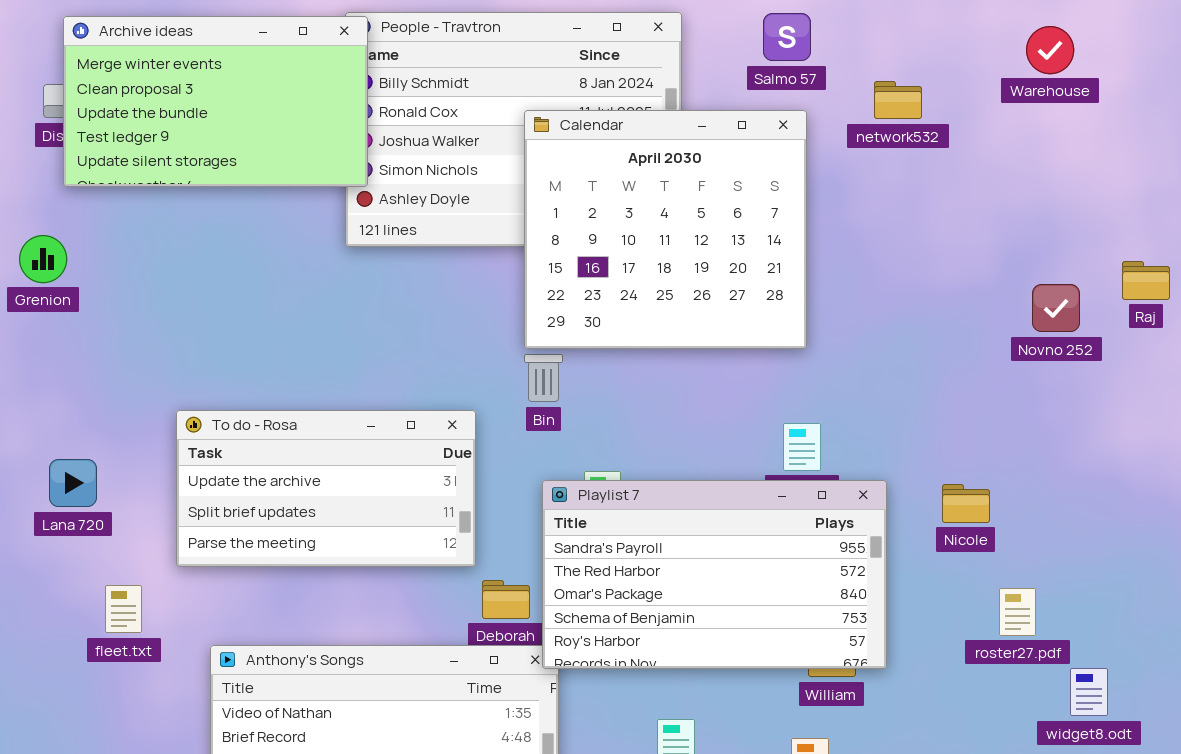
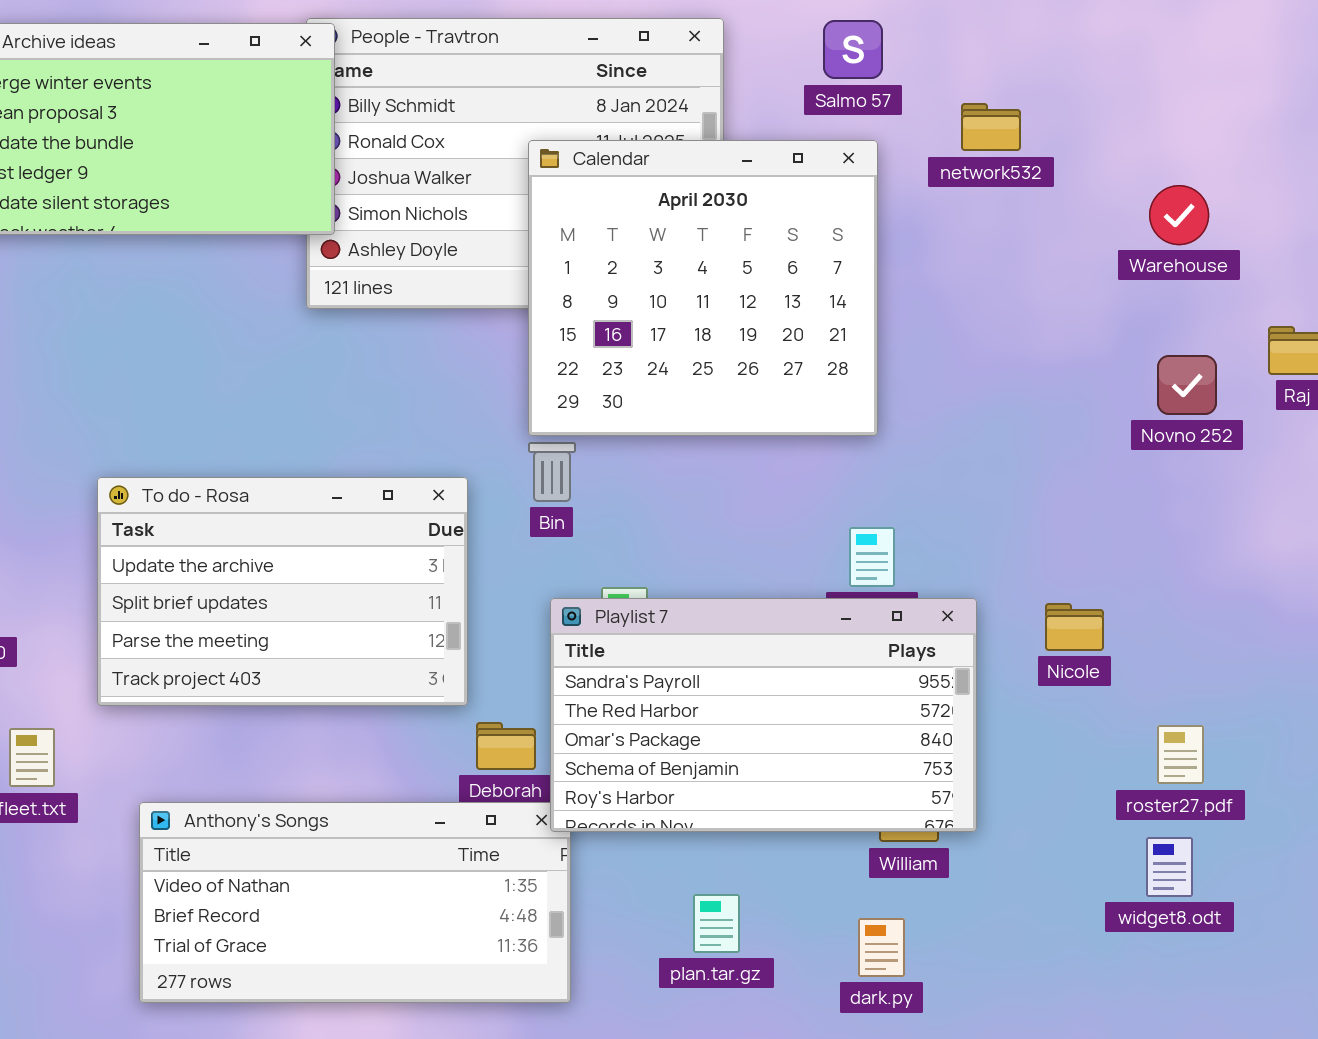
Warehouse: [1026,26,1074,74] -> [1149,185,1209,245], moved
To do - Rosa: [176,410,476,567] -> [97,477,468,706], resized
roster27.pdf: [999,588,1036,636] -> [1157,725,1204,784], moved
widget8.odt: [1070,668,1108,716] -> [1146,837,1193,897], moved

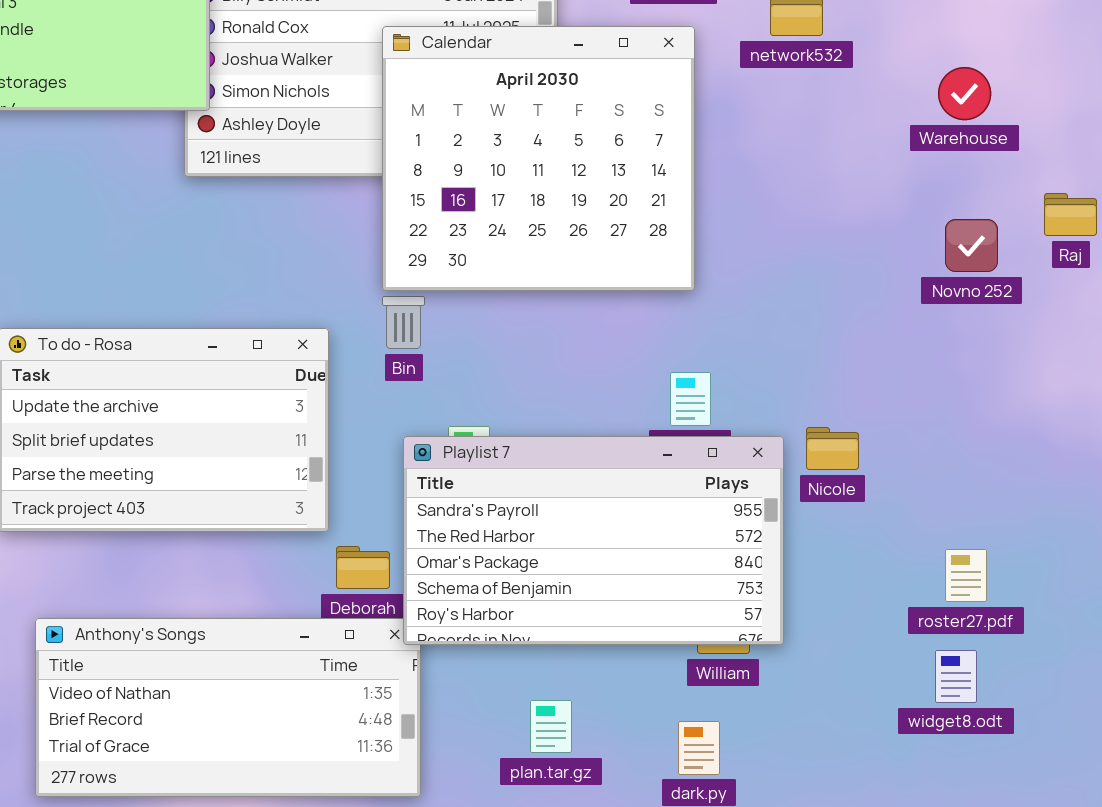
Nicole: [1045,603,1104,651] -> [806,427,859,470], moved

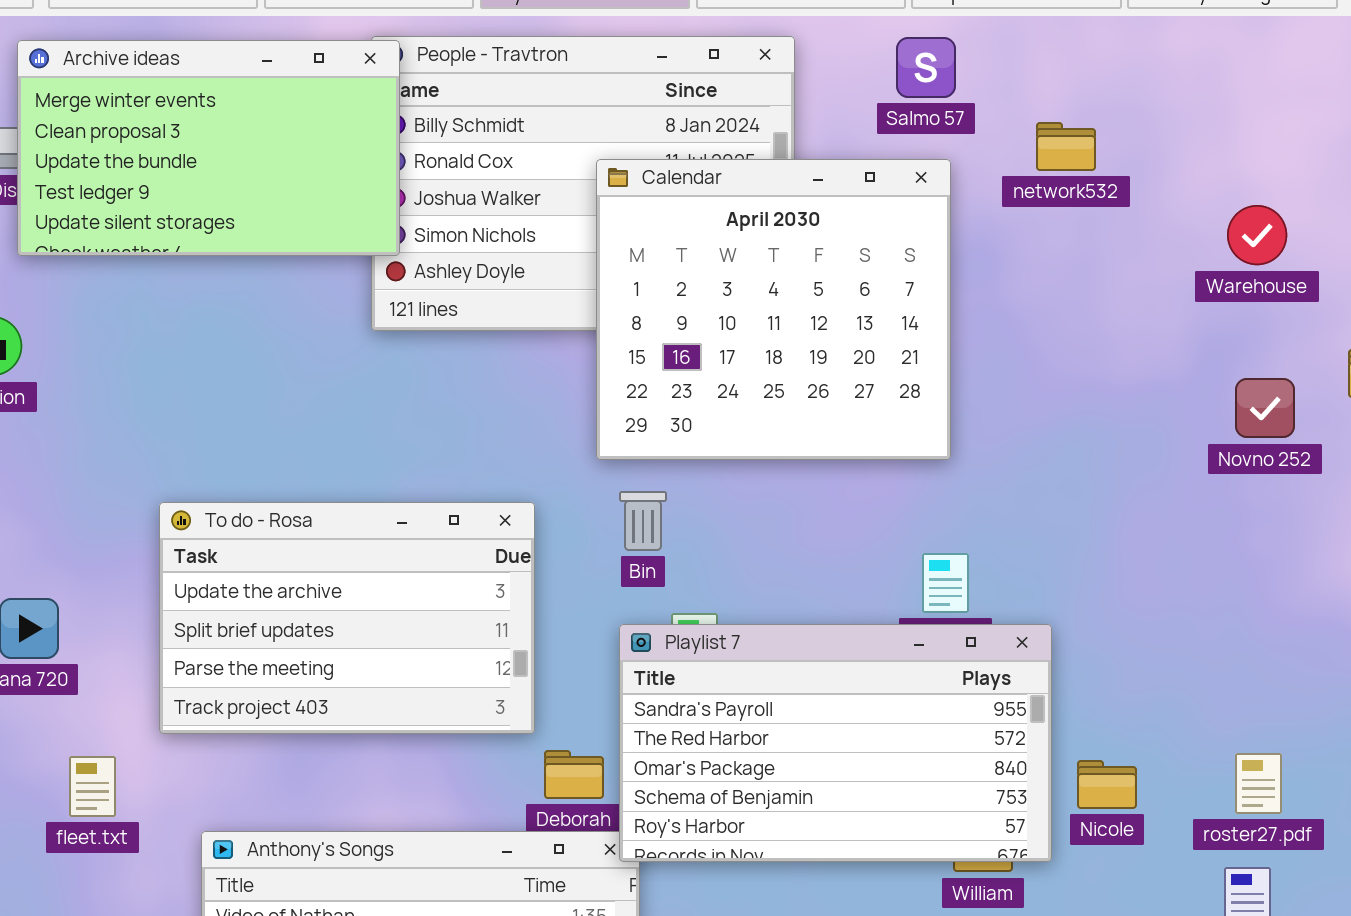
Bin: [382,296,425,349] -> [619,491,667,551], moved
Nicole: [806,427,859,470] -> [1077,760,1137,809], moved

